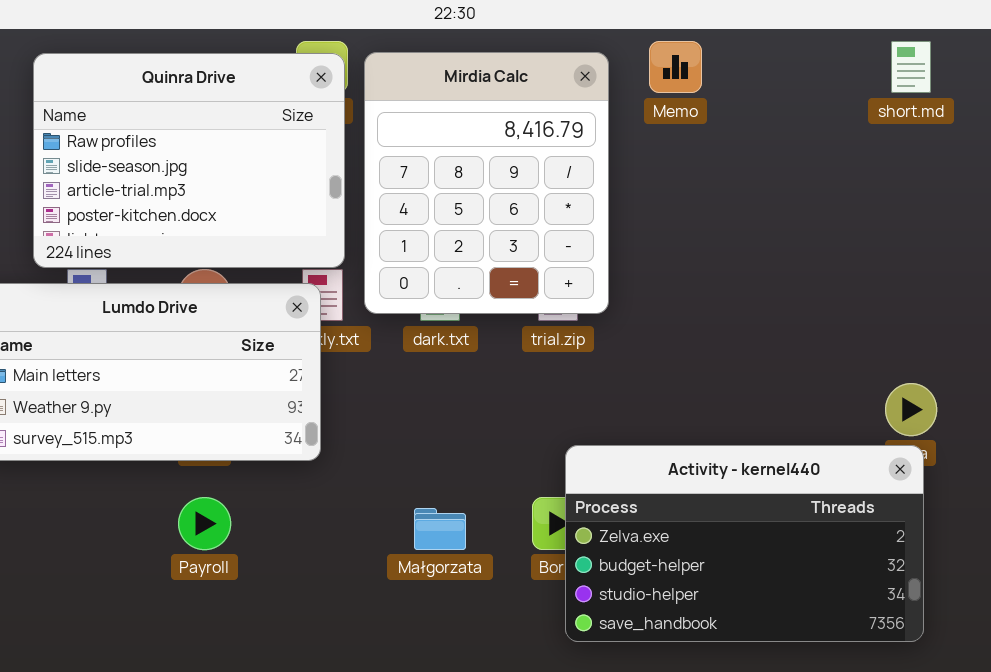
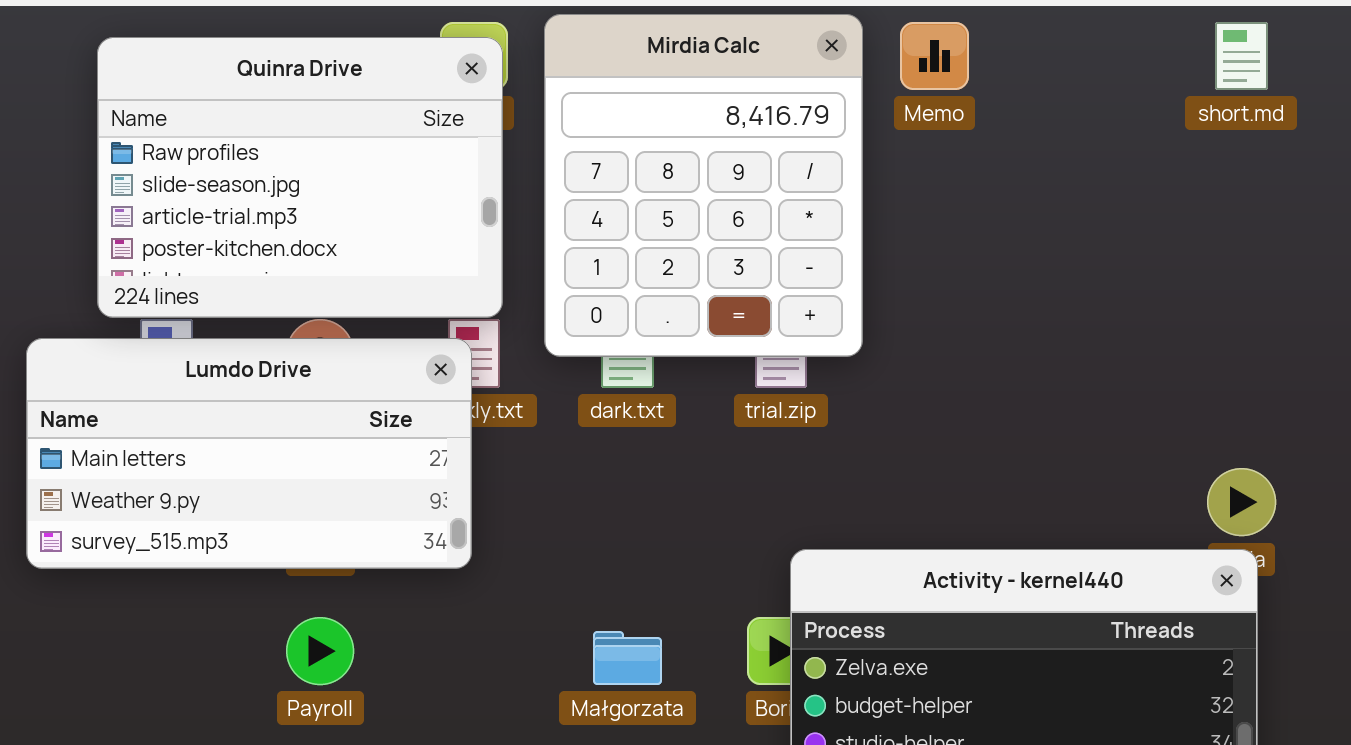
Mirdia Calc: [364,52,609,314] -> [544,14,863,357], moved

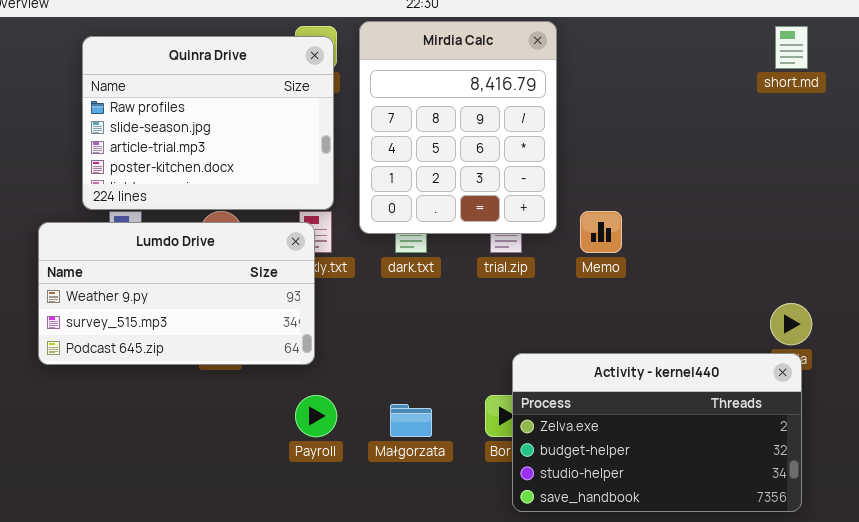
Memo: [900,22,969,90] -> [580,211,622,253], moved
Lumdo Drive: [26,338,472,569] -> [38,222,315,365], scrolled down 1 row
Payroll: [286,617,354,685] -> [295,395,337,437], moved

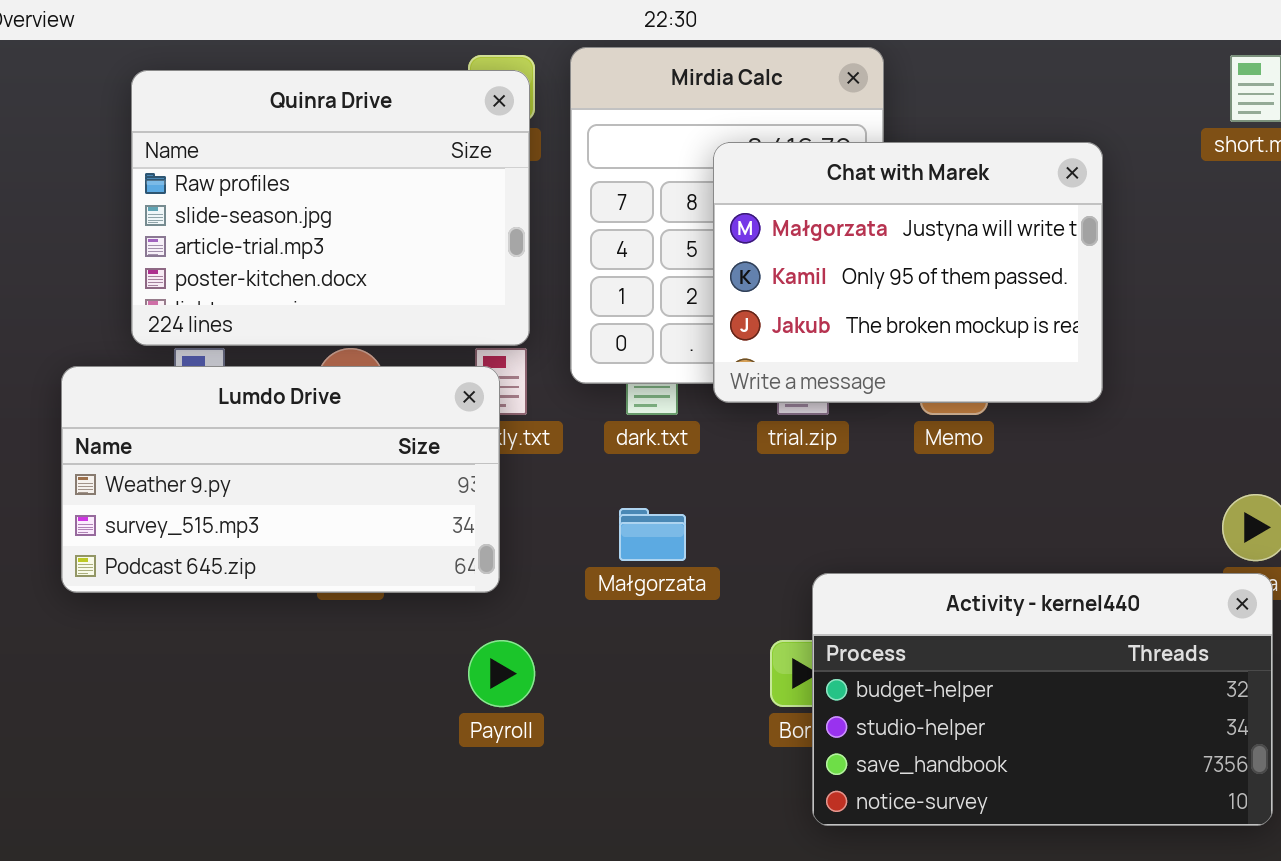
Chat with Marek: none -> [713,142,1103,403], opened
Activity - kernel440: [512,353,802,512] -> [812,573,1273,826], scrolled down 1 row
Małgorzata: [390,404,432,437] -> [619,508,686,561], moved

